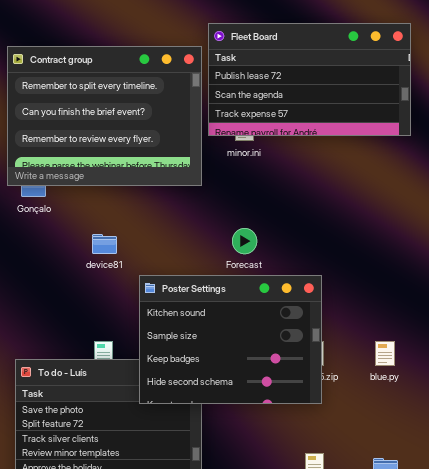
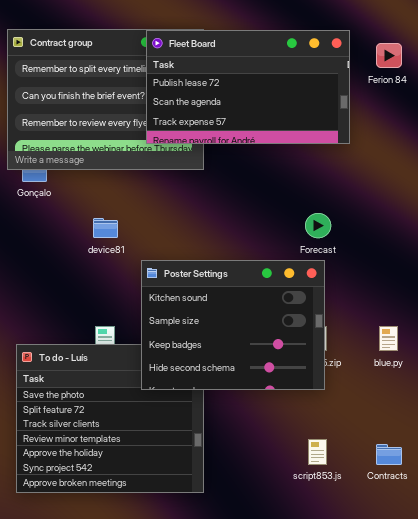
Fleet Board: [208,23,411,136] -> [146,30,350,144], moved
Forecast: [232,228,257,254] -> [305,213,331,238], moved

